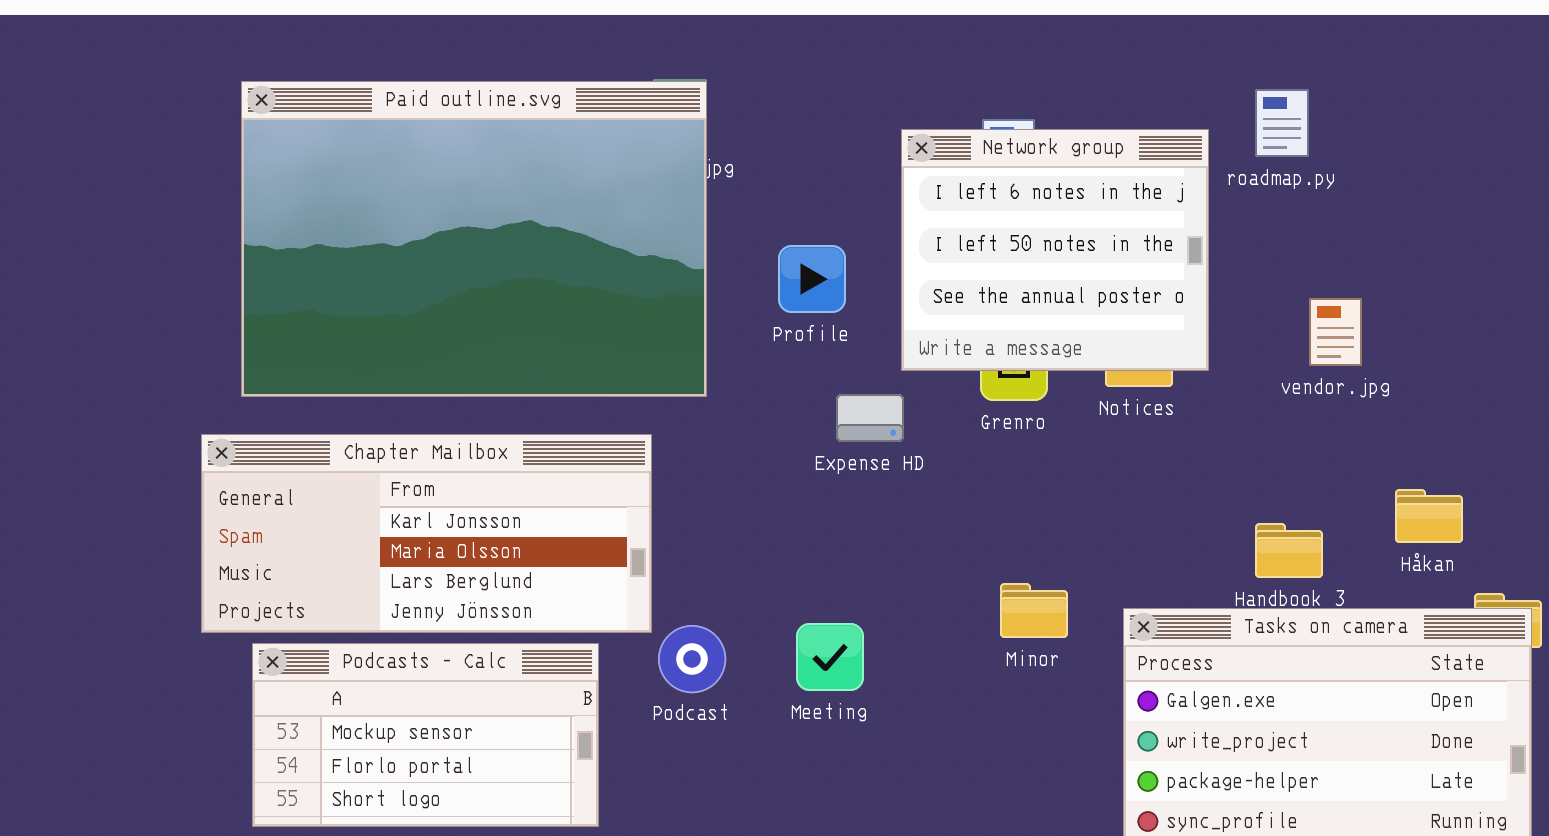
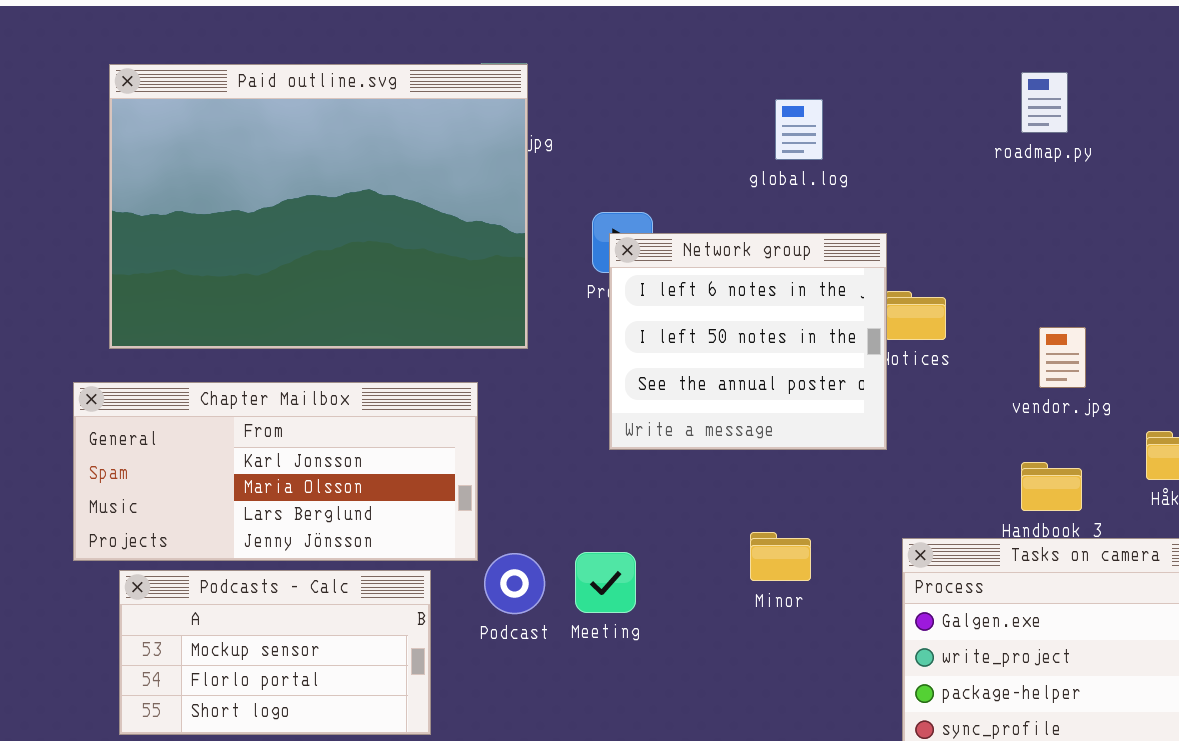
Network group: [901,129,1209,371] -> [609,233,887,450], moved
vendor.jpg: [1309,298,1362,366] -> [1039,327,1086,388], moved
Minor: [1000,583,1068,638] -> [750,532,811,581], moved
Meeting: [796,623,864,691] -> [575,552,636,613], moved

